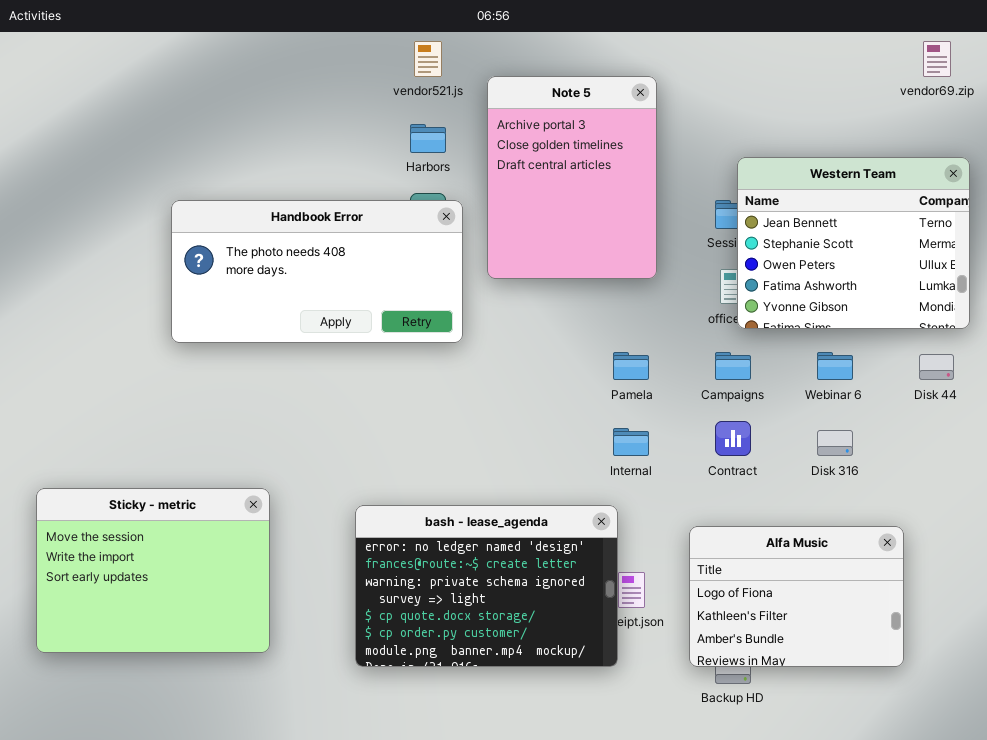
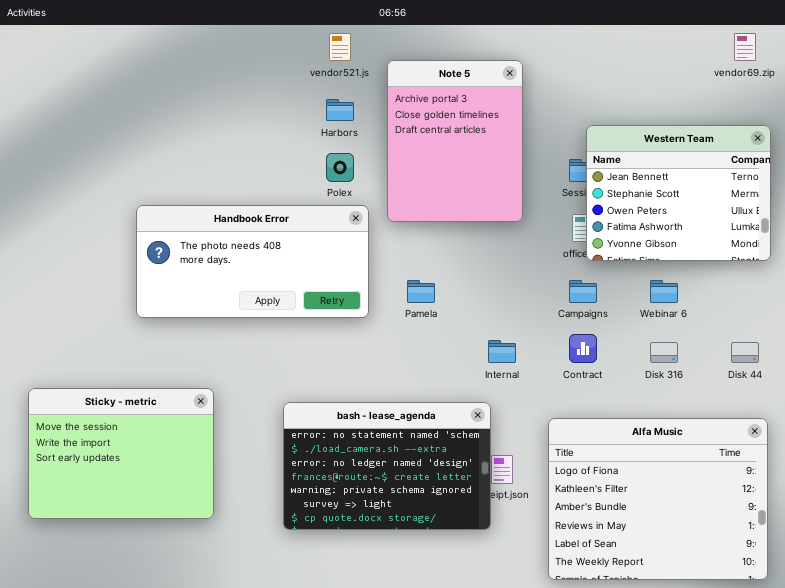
Handbook Error: [171,200,463,343] -> [136,205,369,318], moved
Pamela: [613,352,649,380] -> [407,280,435,303], moved
Disk 44: [919,354,954,380] -> [731,342,759,363], moved
bash - lease_agenda: [355,505,618,667] -> [283,402,491,530], scrolled up 2 rows
Alfa Music: [689,526,904,667] -> [548,418,768,580], resized

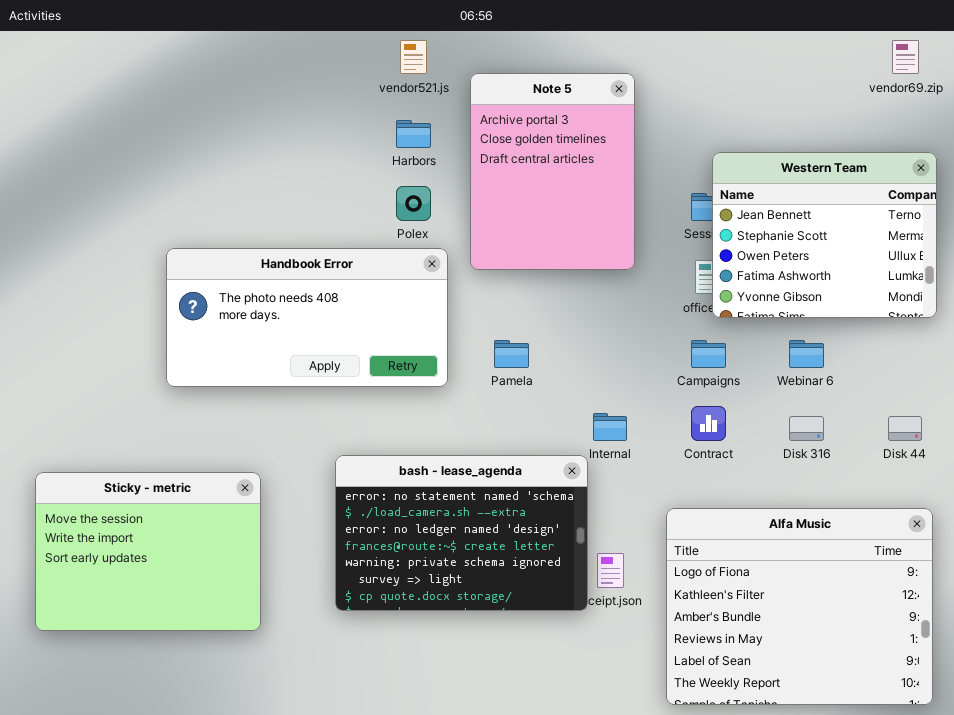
bash - lease_agenda: [283,402,491,530] -> [335,455,588,611], moved

